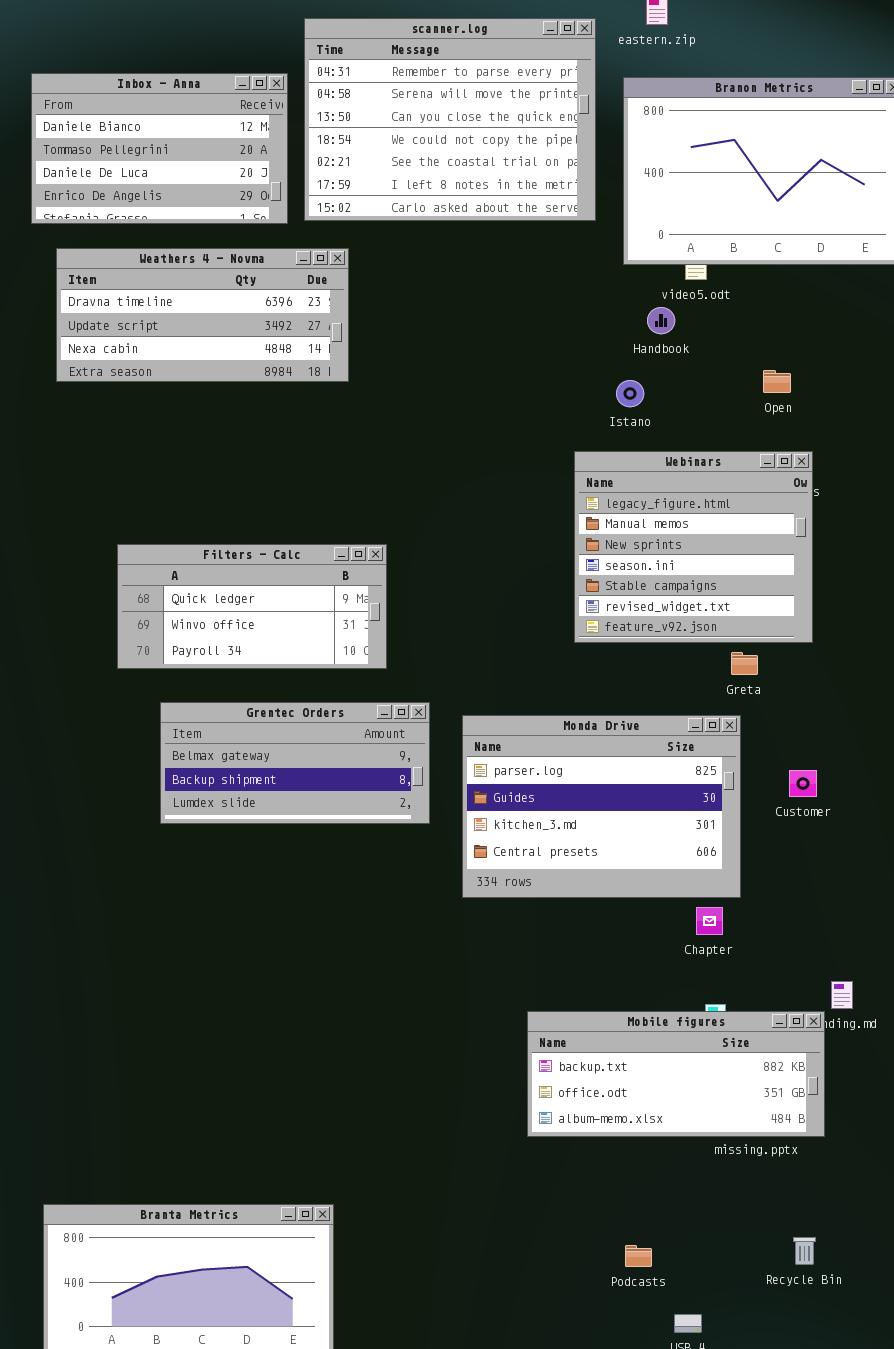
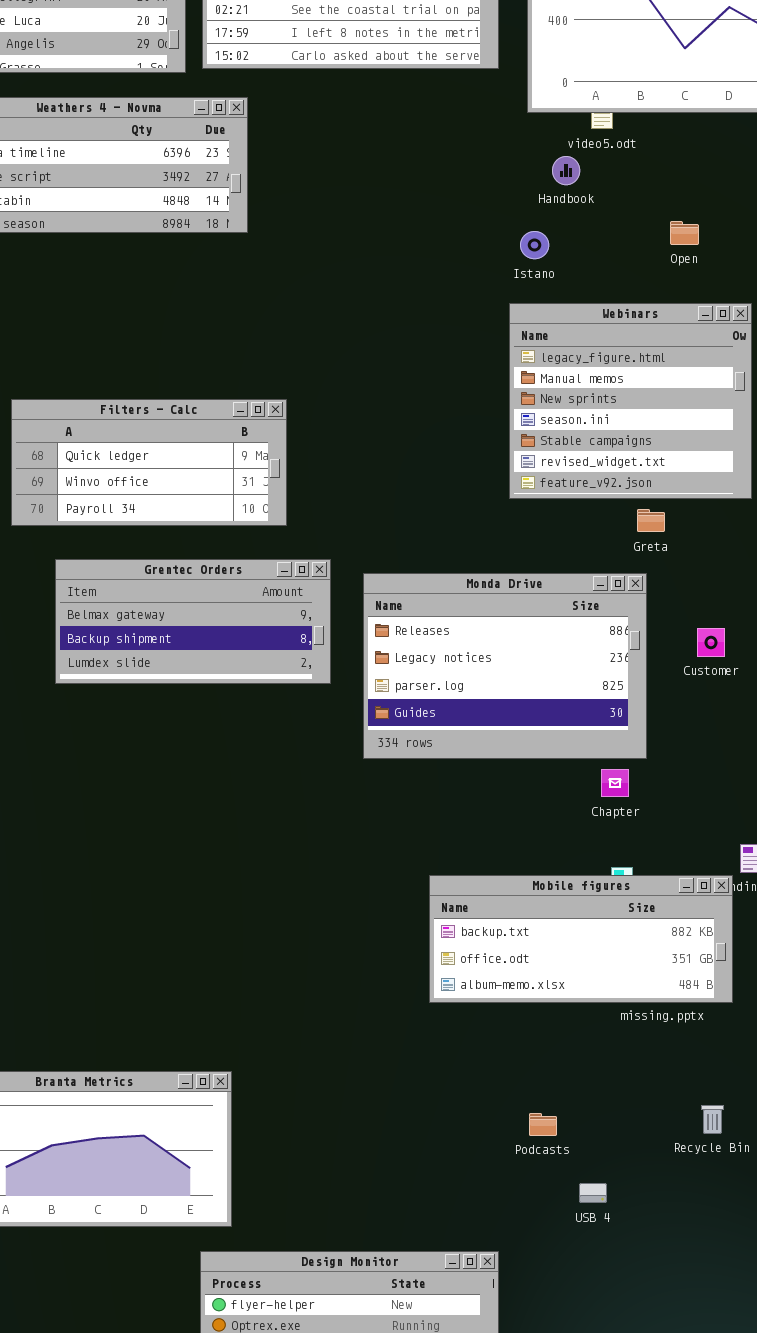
Webinars: [574,451,813,643] -> [509,303,752,499], moved
Monda Drive: [462,715,741,898] -> [363,573,647,759], scrolled up 2 rows

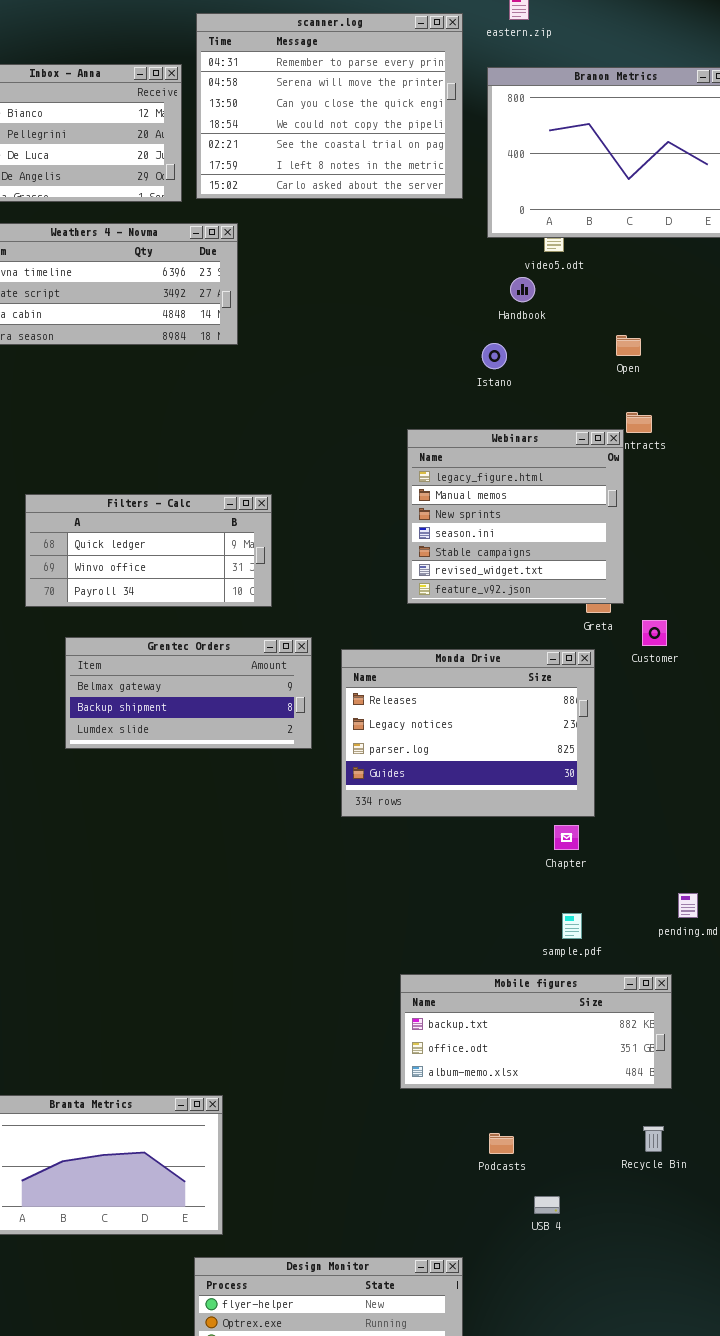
Webinars: [509,303,752,499] -> [407,429,624,604], moved
Customer: [697,628,725,657] -> [642,620,667,646], moved
Mobile figures: [429,875,733,1003] -> [400,974,672,1089], moved

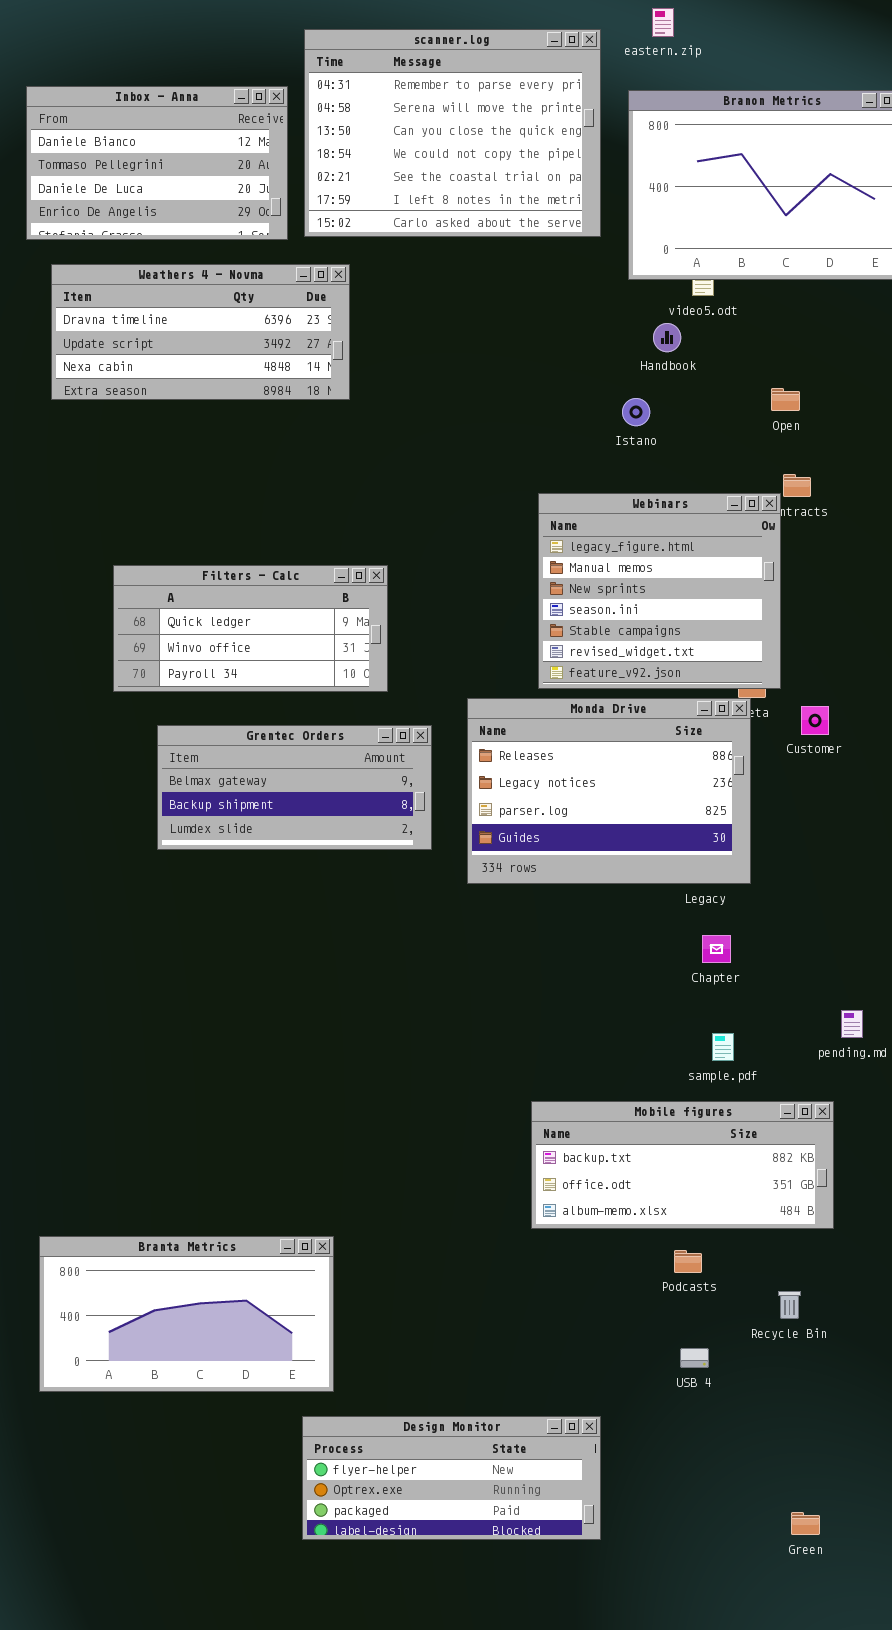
Monda Drive: [341,649,595,817] -> [467,698,751,884], moved
Recycle Bin: [643,1126,664,1152] -> [778,1291,801,1319], moved
Podcasts: [489,1133,514,1154] -> [674,1250,702,1273], moved

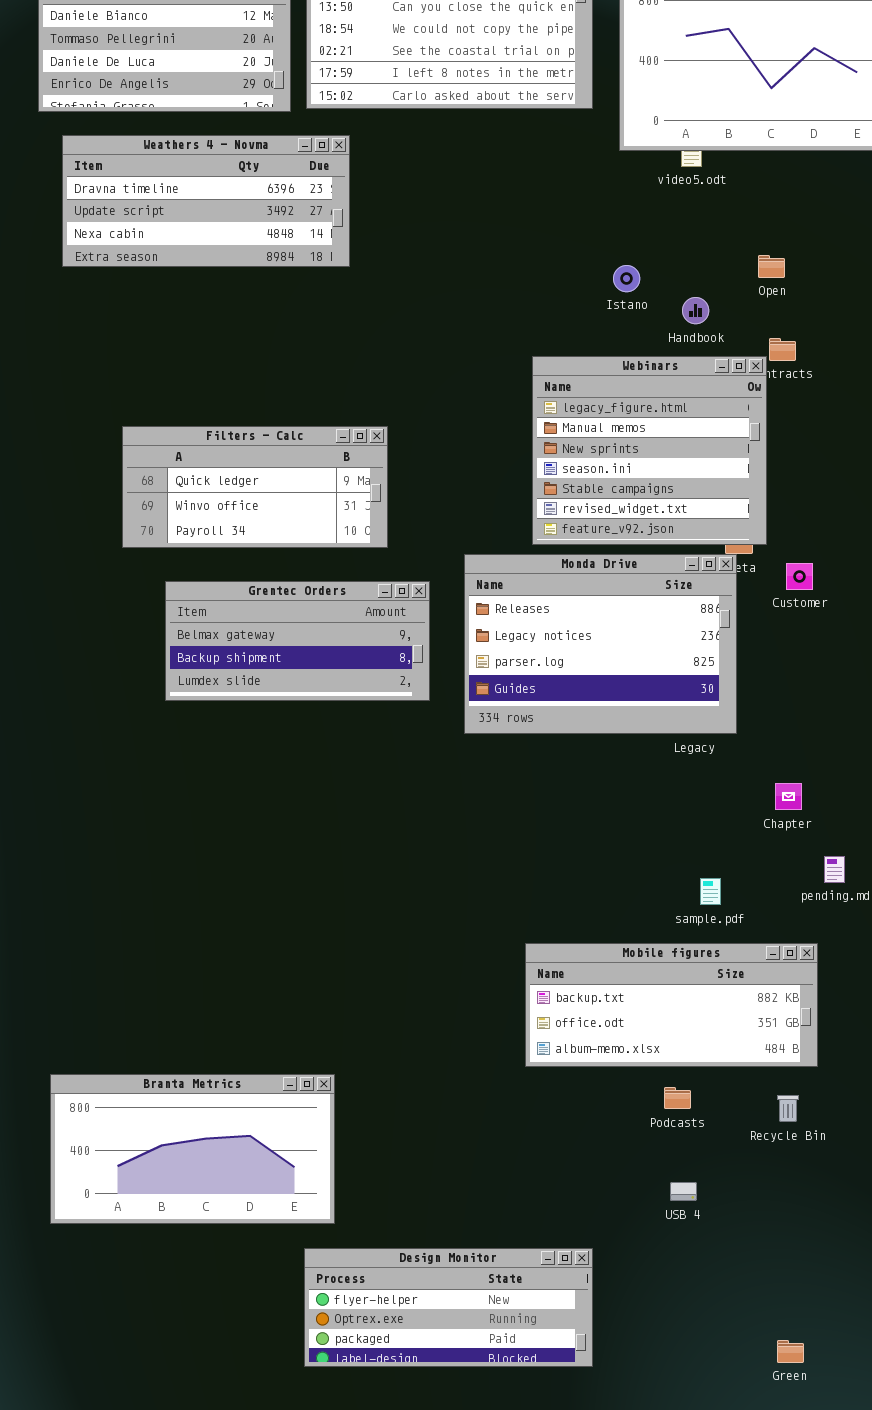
Handbook: [653,323,681,352] -> [682,297,709,324], moved
Chapter: [702,935,731,963] -> [775,783,802,810], moved
Recycle Bin: [778,1291,801,1319] -> [777,1095,799,1122], moved

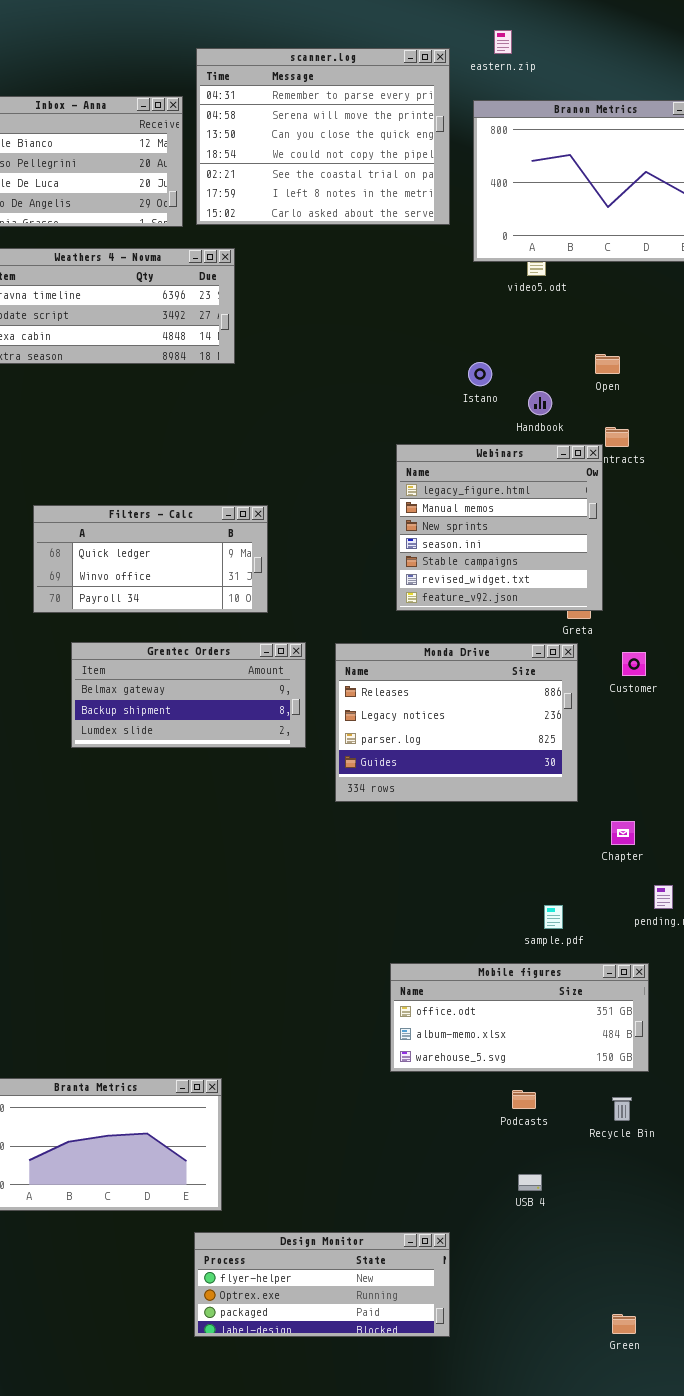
Monda Drive: [464,554,737,734] -> [335,643,578,802], moved
Customer: [786,563,813,590] -> [622,652,646,676], moved
Mobile figures: [525,943,818,1067] -> [390,963,649,1072], scrolled down 1 row

